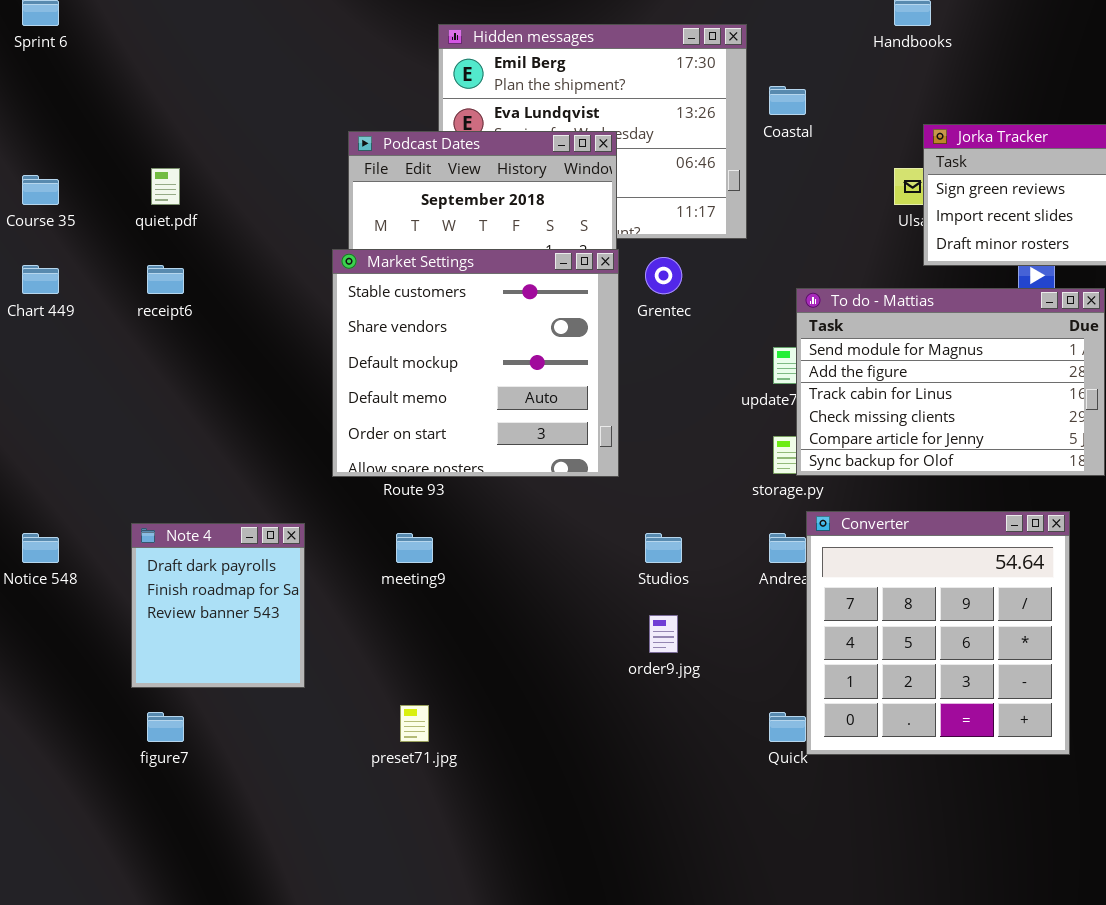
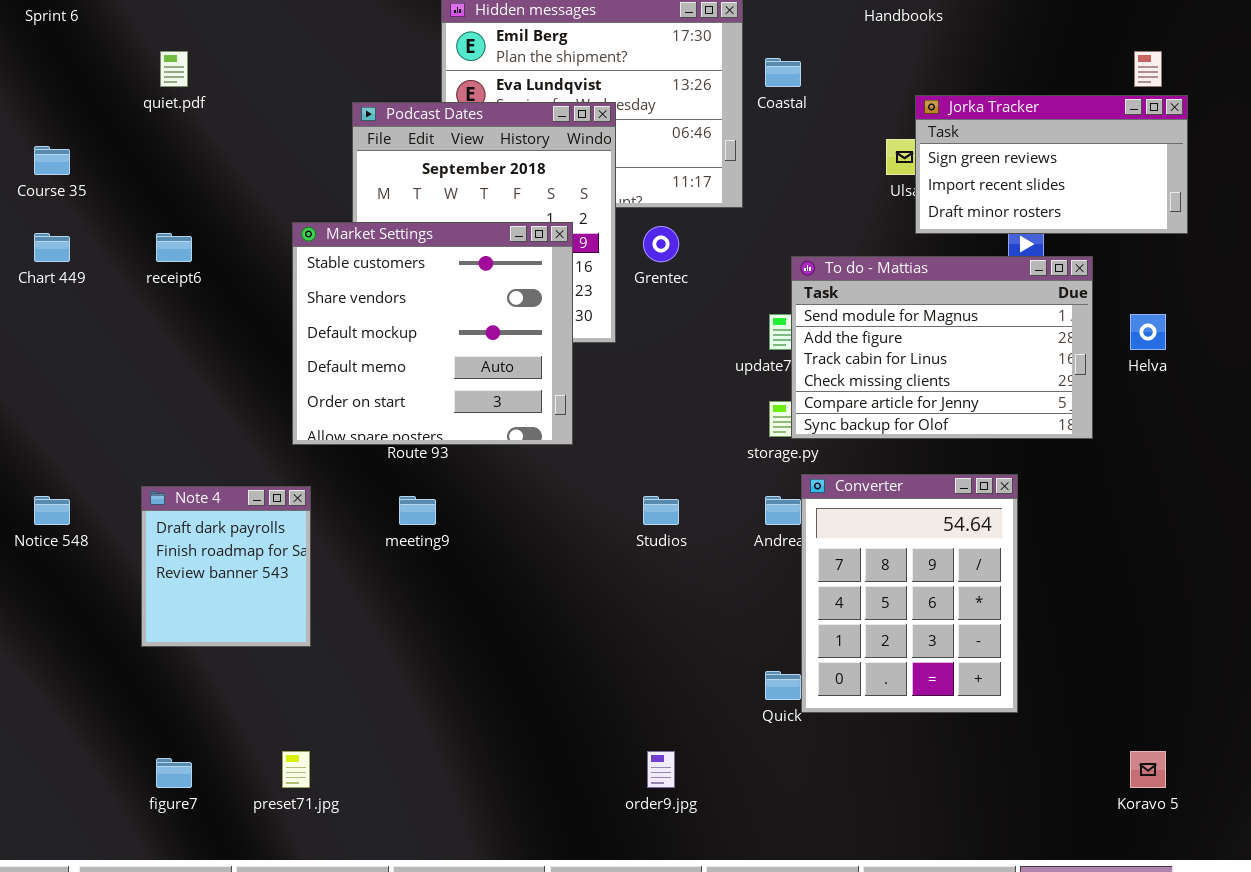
quiet.pdf: [151,168,180,205] -> [160,51,188,87], moved
Market Settings: [332,249,619,477] -> [292,222,573,445], moved
Converter: [806,511,1070,755] -> [801,474,1018,713], resized
order9.jpg: [649,615,678,653] -> [647,751,675,788], moved
preset71.jpg: [400,705,429,742] -> [282,751,310,788], moved
figure7: [147,712,184,742] -> [156,758,192,788], moved

